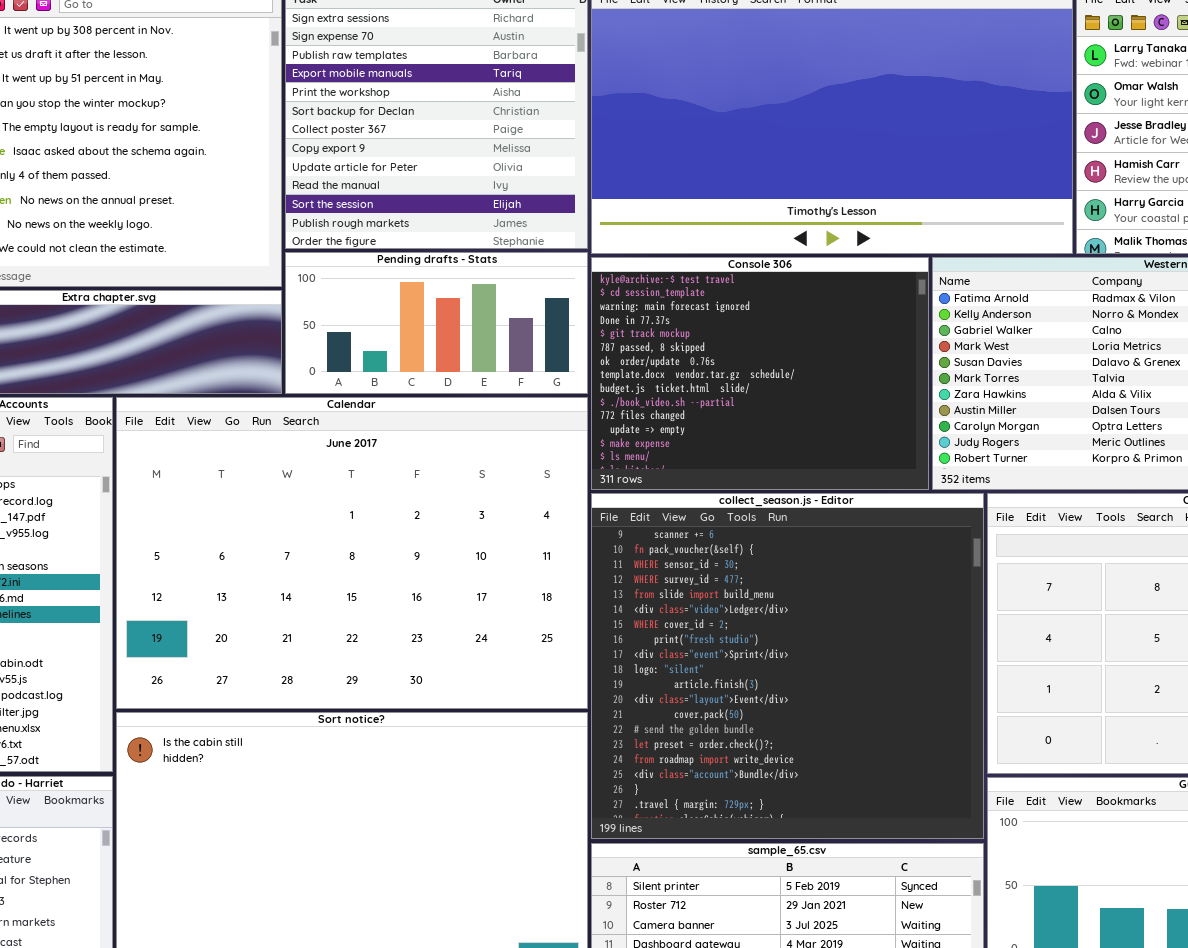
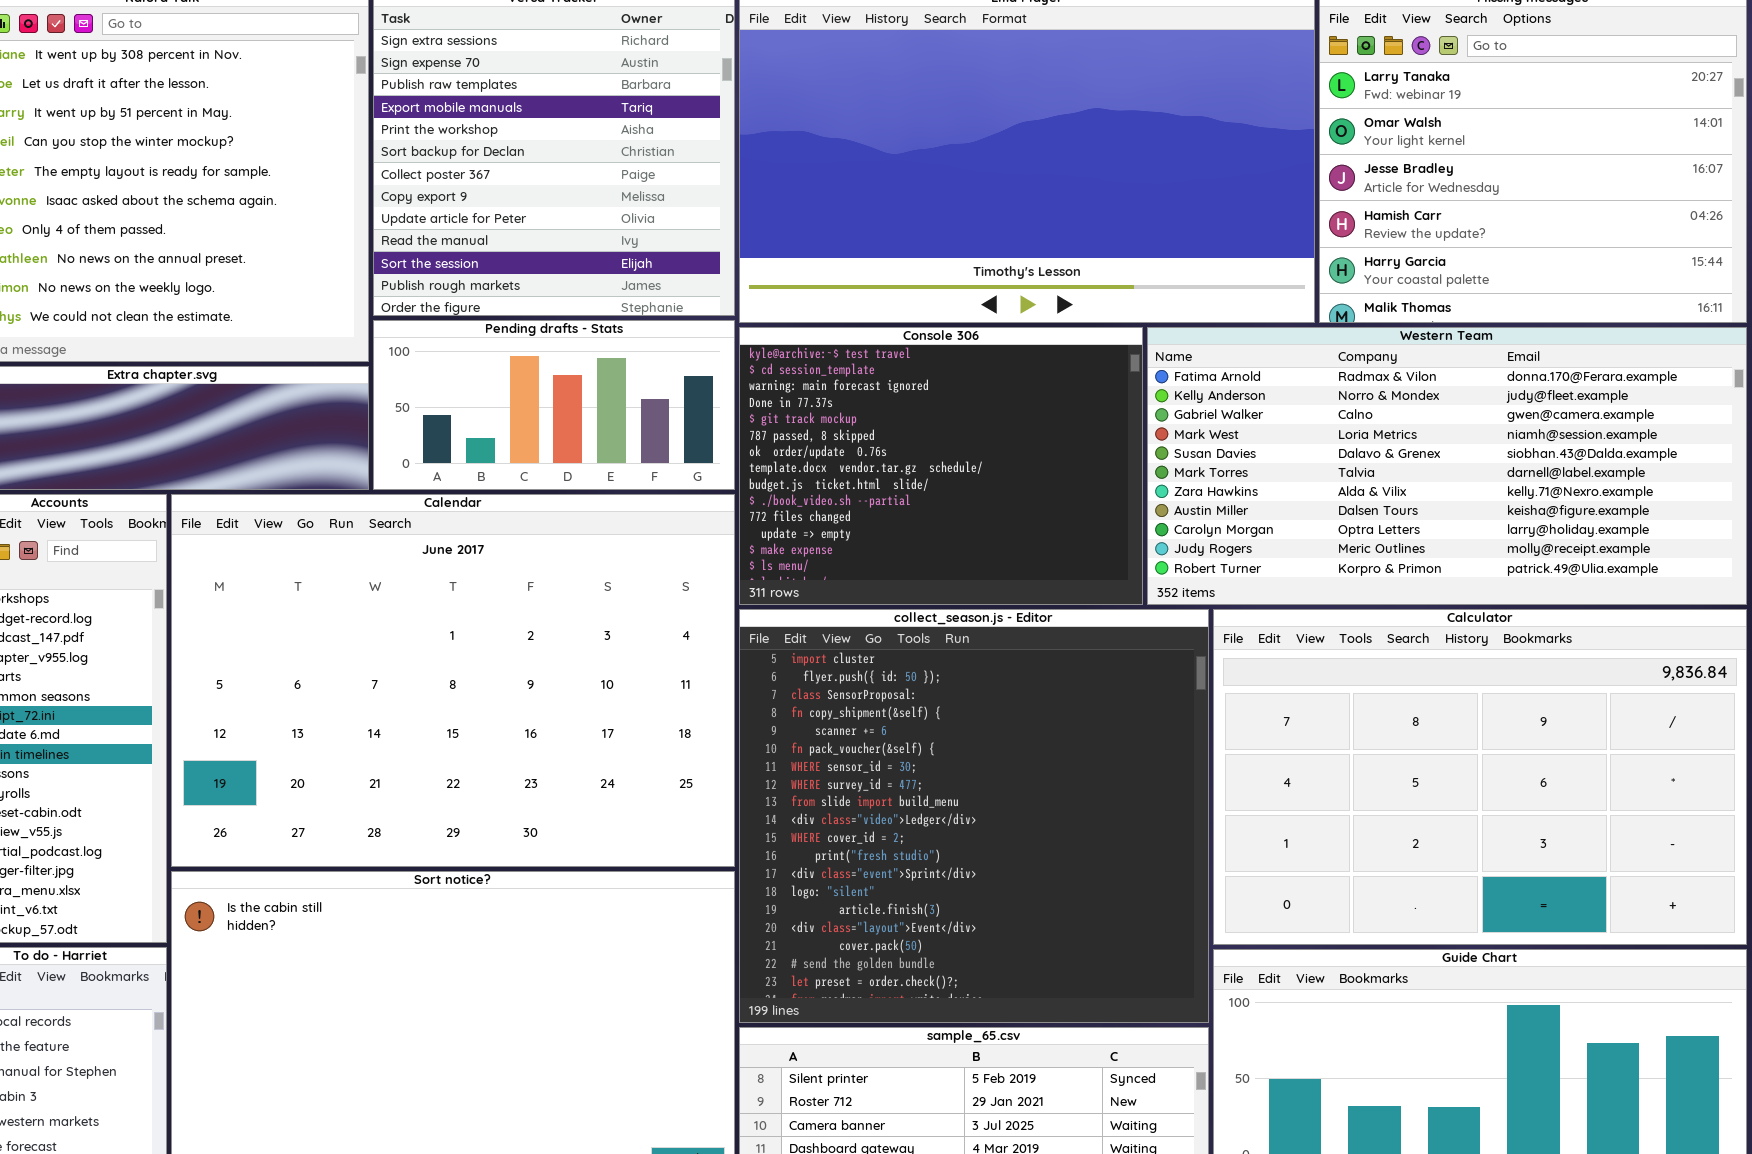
collect_season.js - Editor: [591,493,984,839] -> [739,609,1209,1023], scrolled up 4 rows

